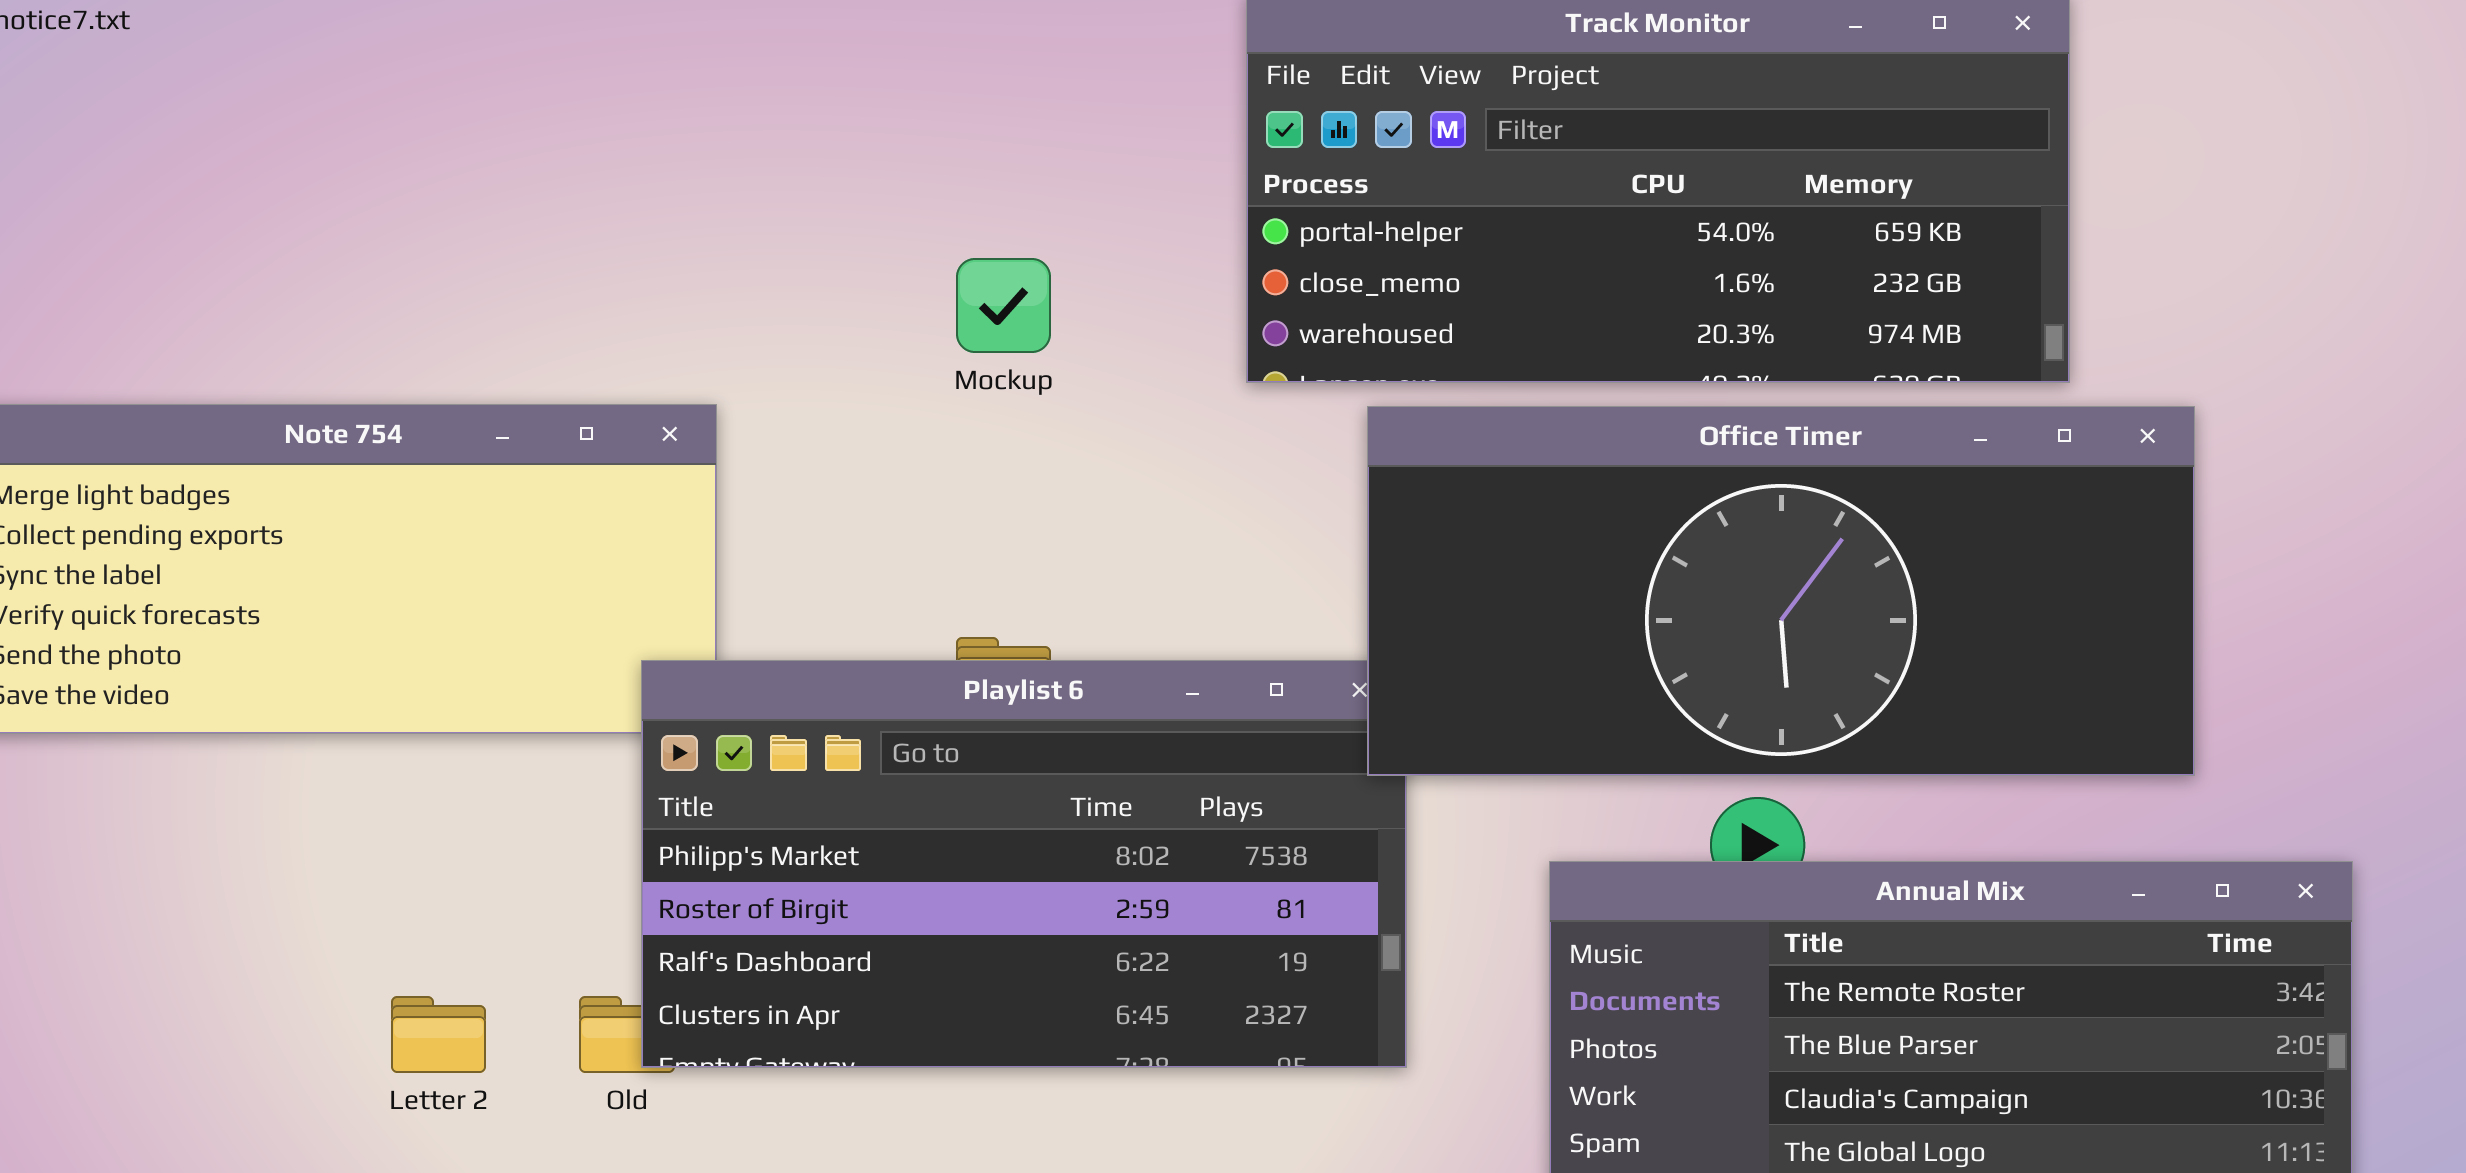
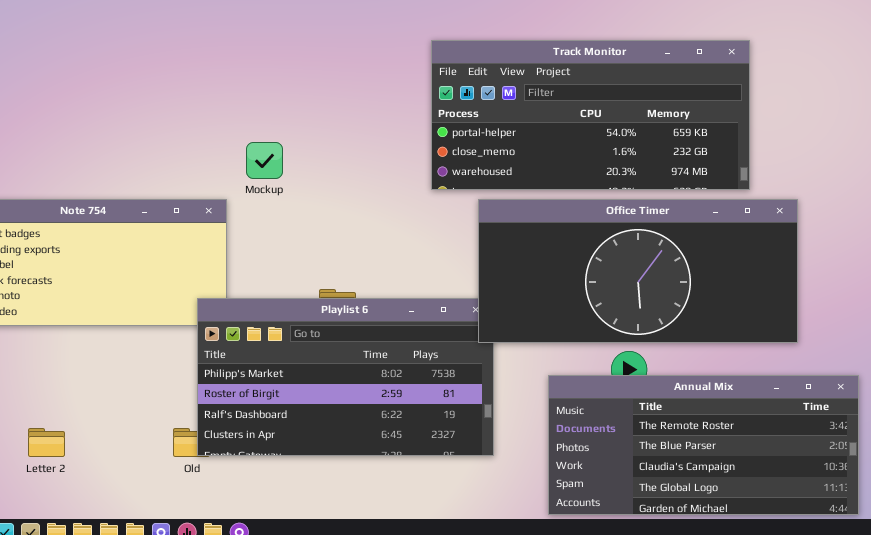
Mockup: [956,258,1051,353] -> [246,142,283,179], moved
Letter 2: [391,996,486,1073] -> [28,428,65,457], moved

